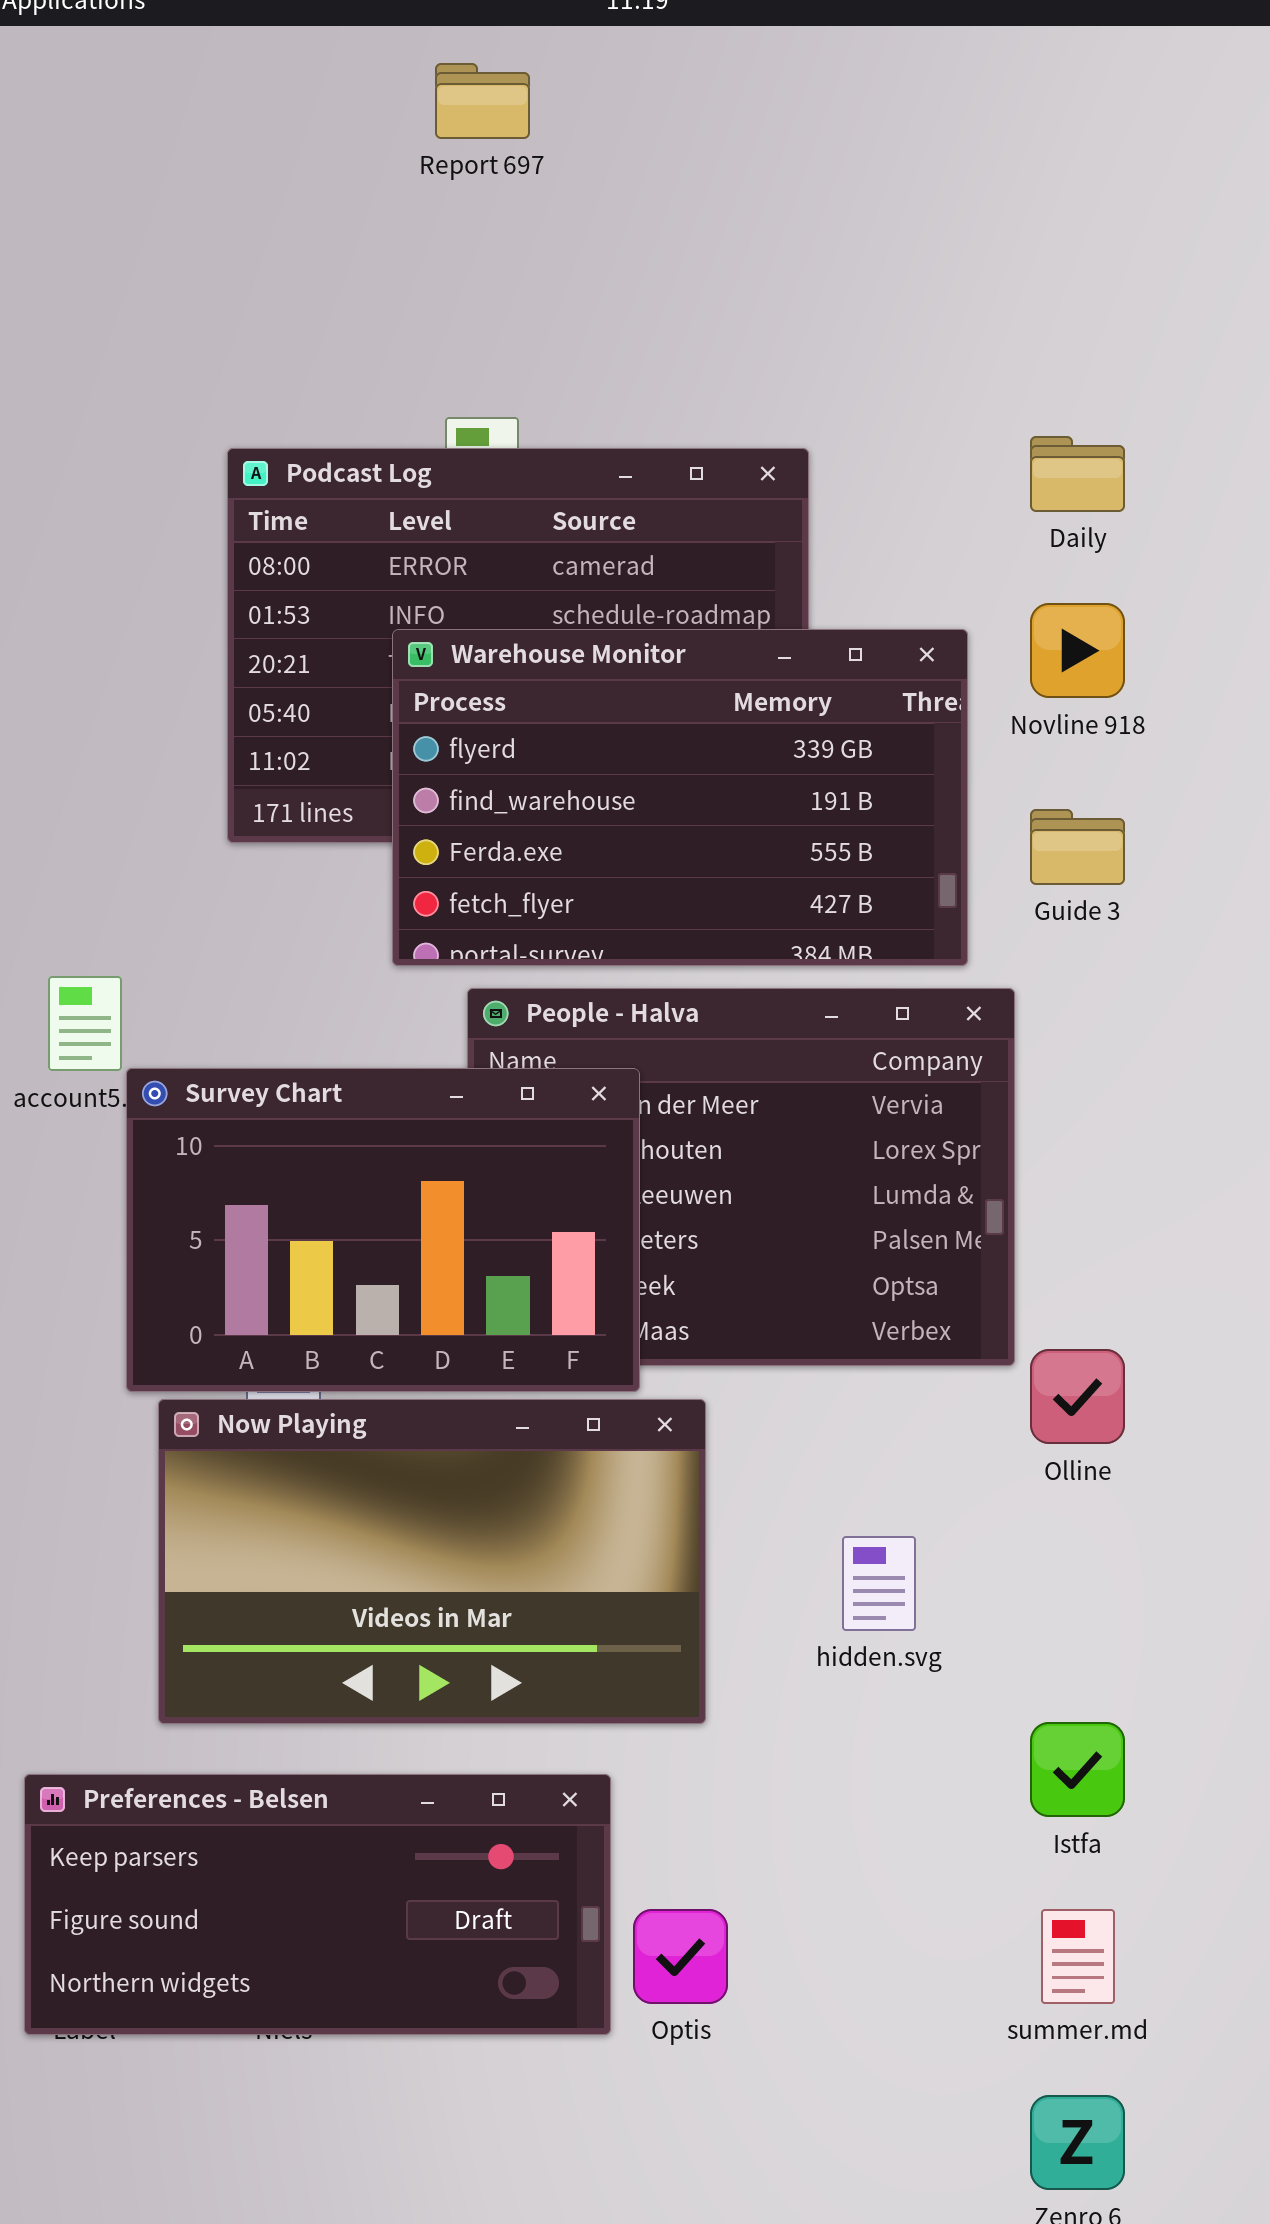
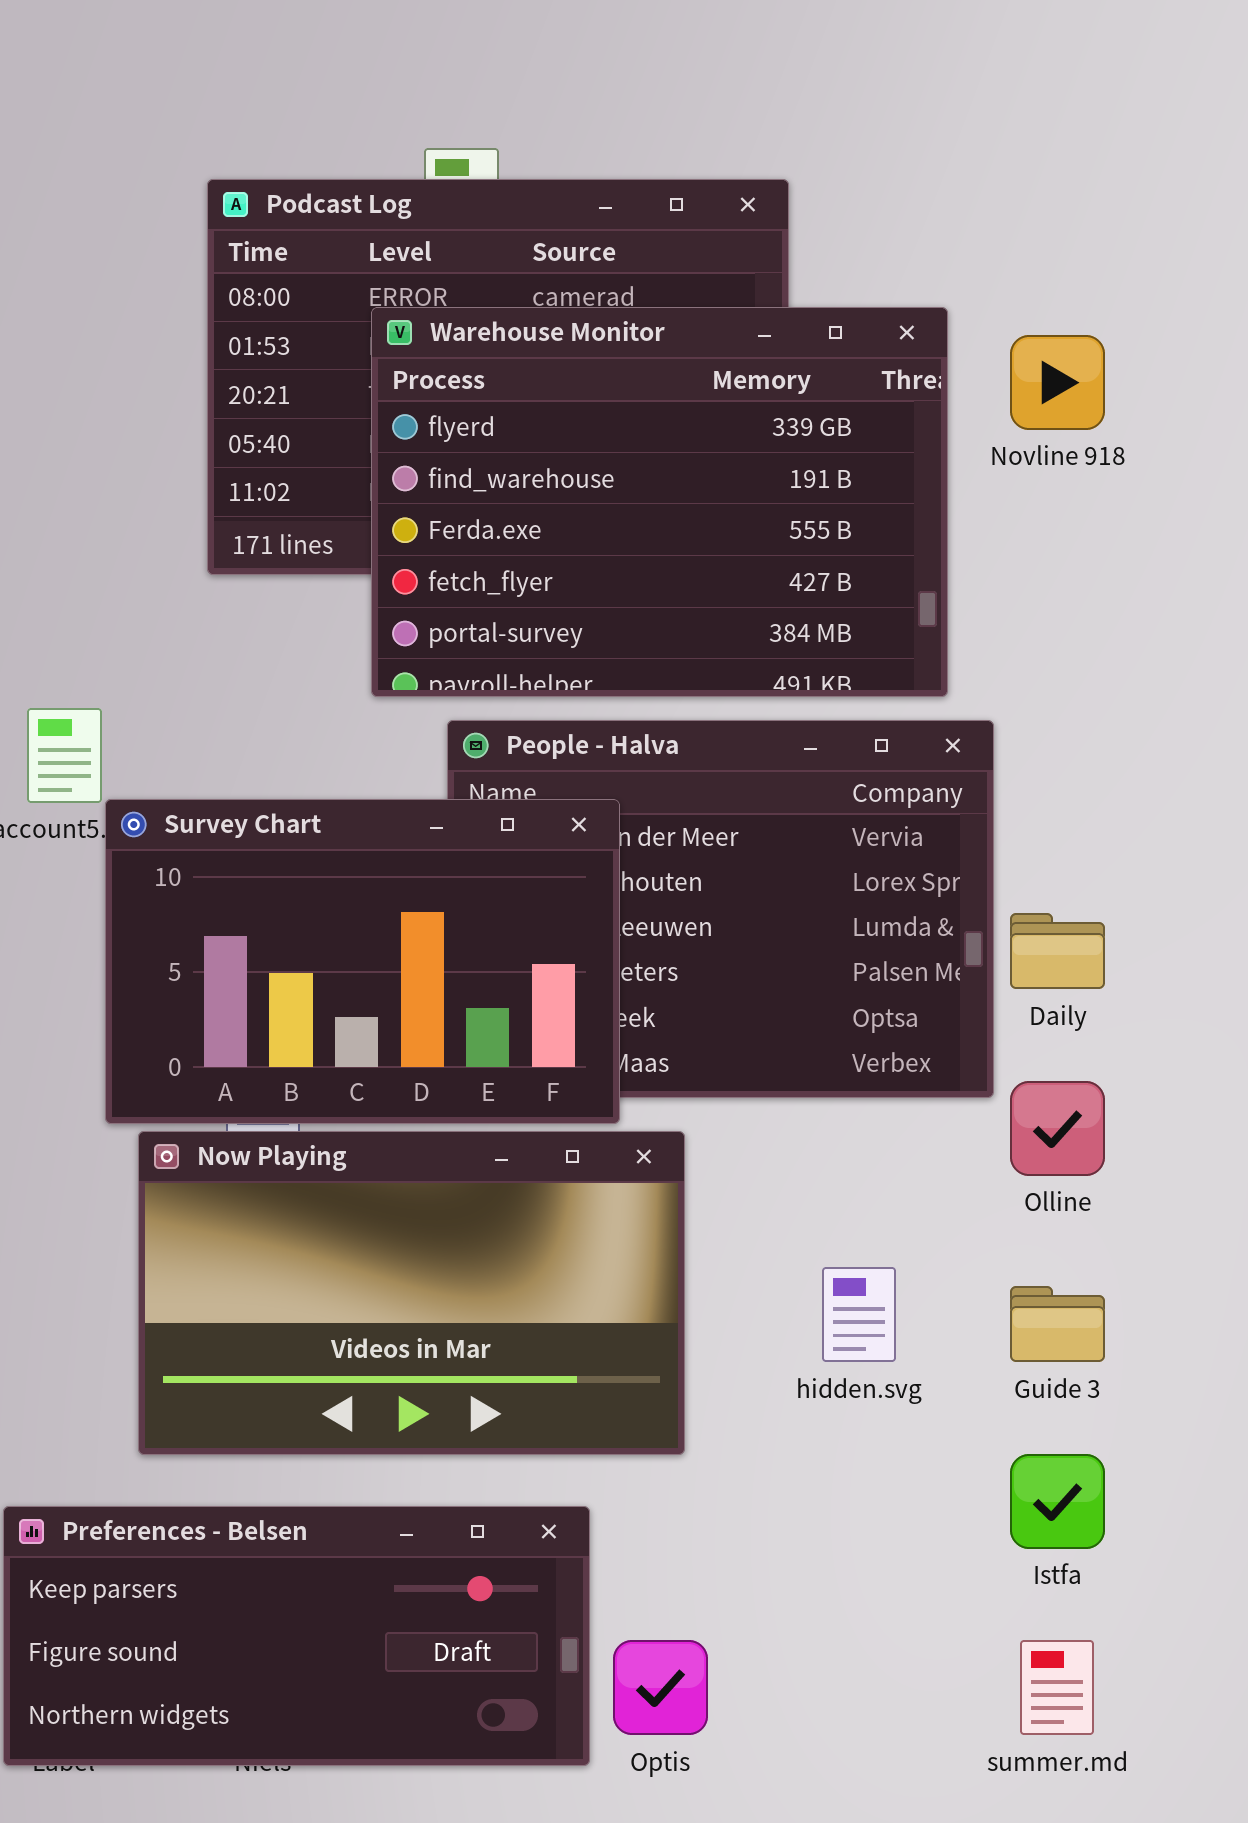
Daily: [1030,436,1125,512] -> [1010,913,1105,989], moved
Warehouse Monitor: [392,629,968,966] -> [371,307,948,697], resized
Guide 3: [1030,809,1125,885] -> [1010,1286,1105,1362], moved

